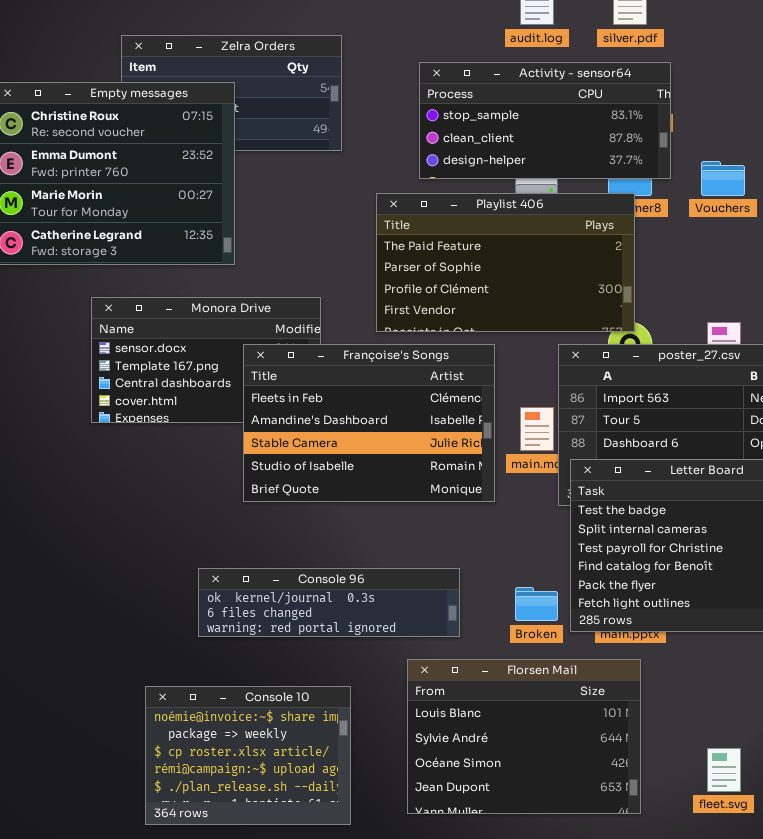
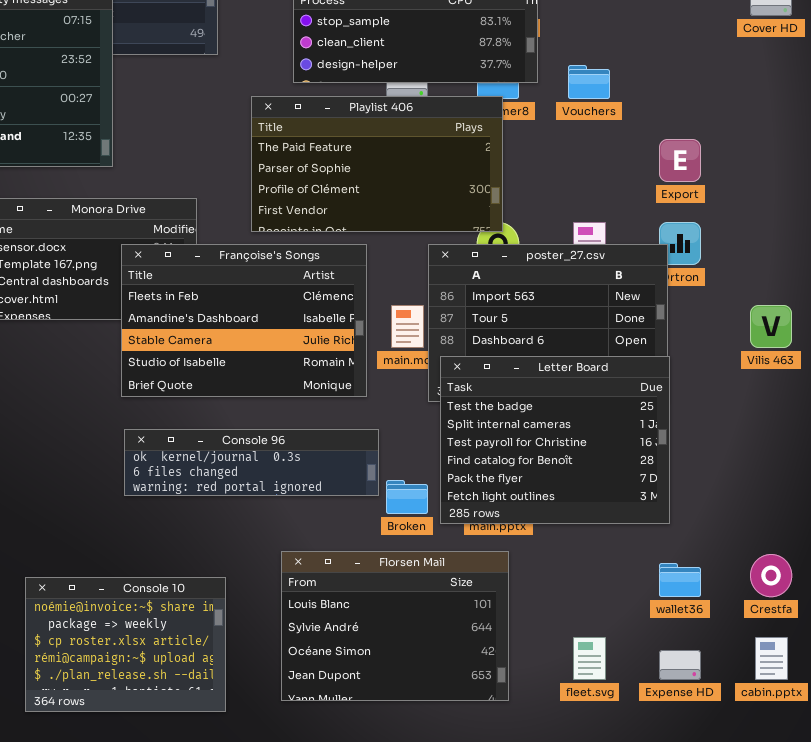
Console 96: [198,568,460,637] -> [124,429,379,496], moved

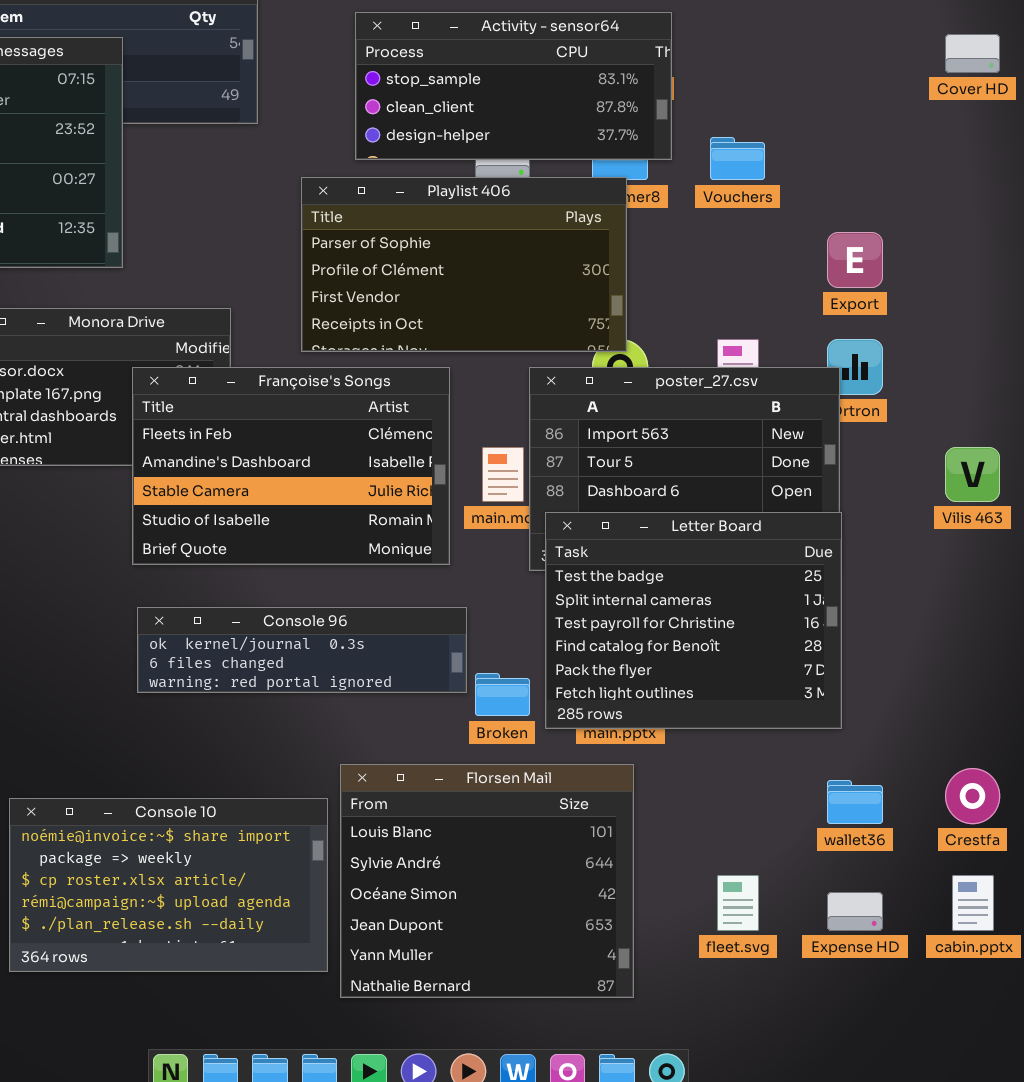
Playlist 406: [251,96,503,232] -> [301,177,627,352], scrolled down 1 row
Florsen Mail: [281,551,509,701] -> [340,764,634,998], resized
Console 10: [25,577,226,712] -> [9,798,328,972], resized

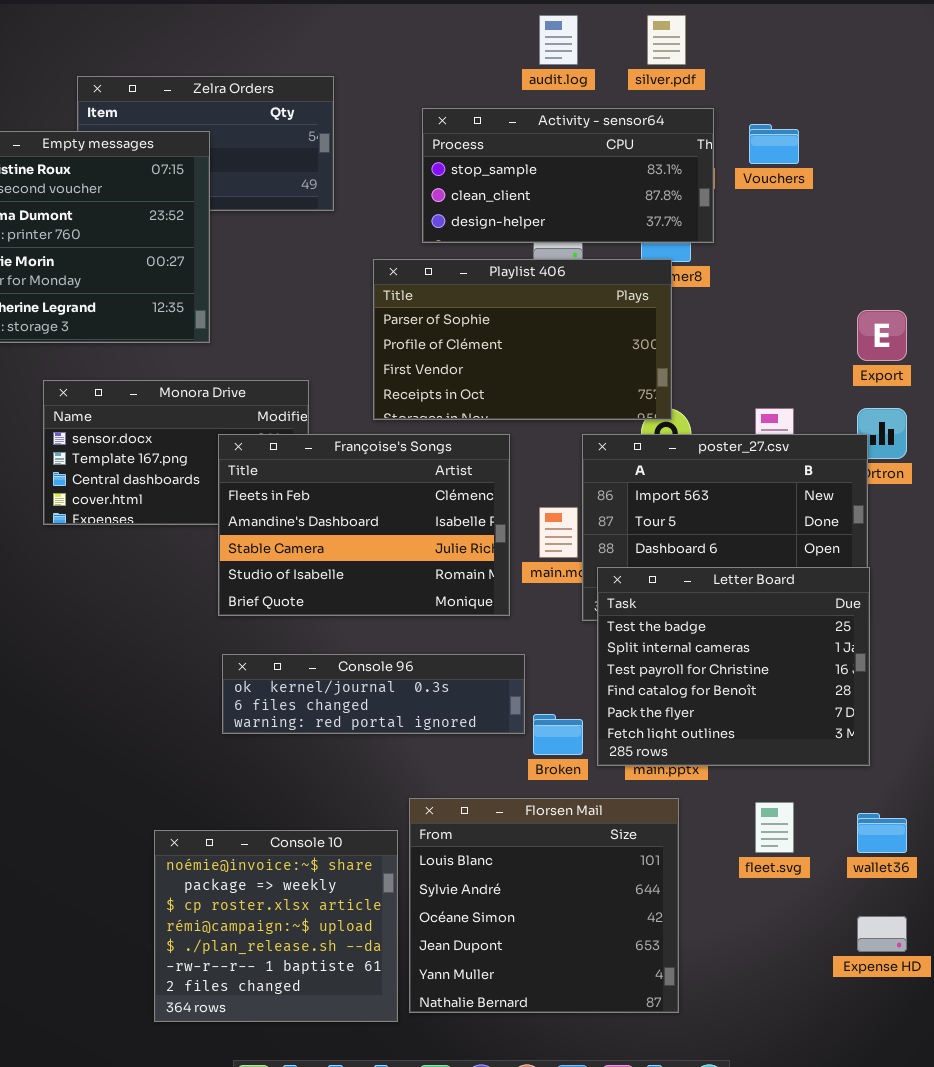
Vouchers: [710,137,765,180] -> [749,124,799,164], moved
Console 10: [9,798,328,972] -> [154,830,398,1022], resized
fleet.svg: [717,875,759,931] -> [755,802,794,853], moved

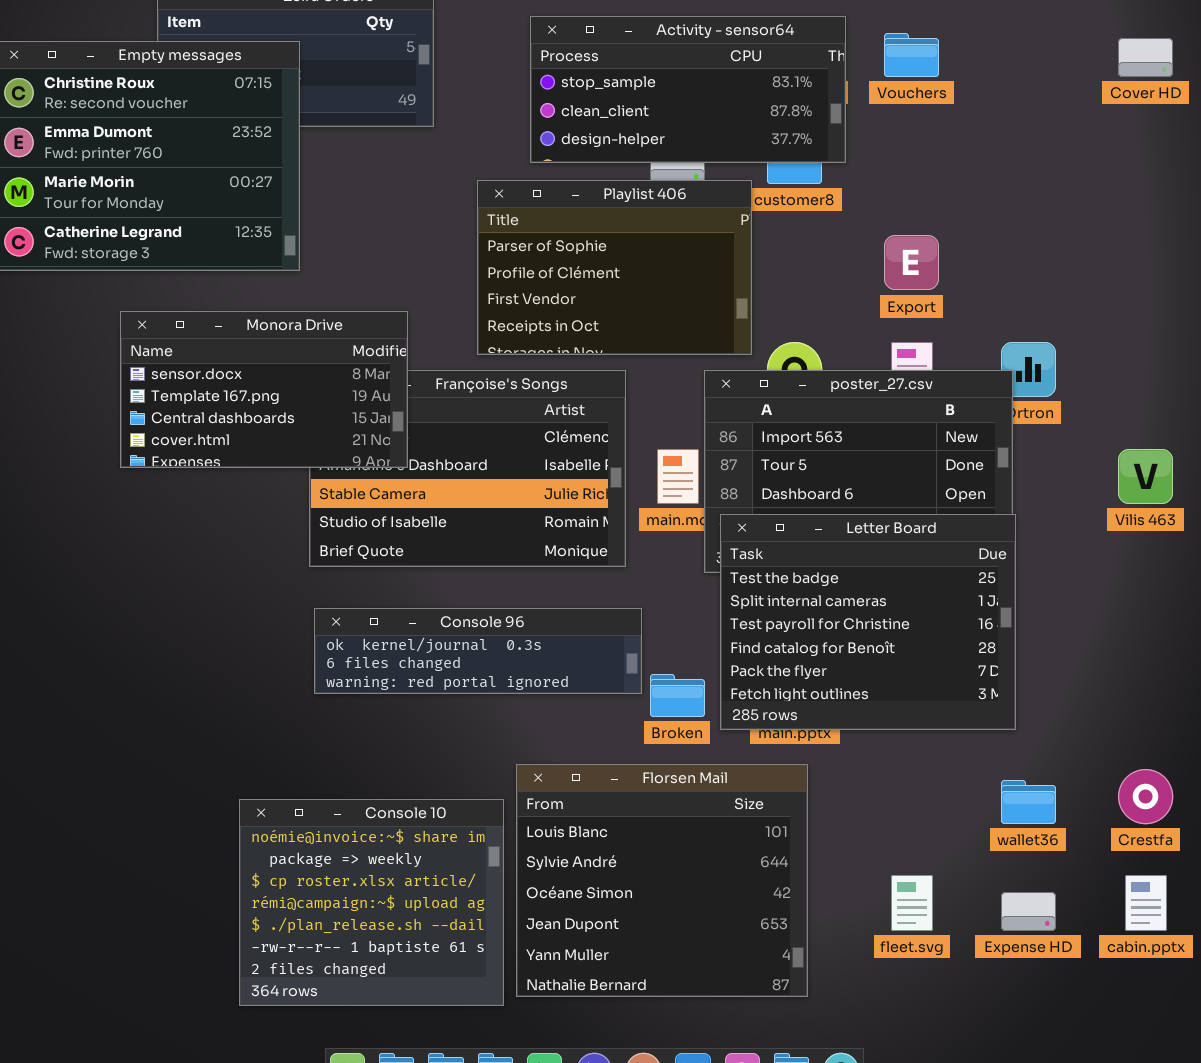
Playlist 406: [373,259,672,420] -> [477,180,752,355], resized
Export: [857,310,907,361] -> [884,235,939,290], moved
Monora Drive: [43,380,309,525] -> [120,311,408,468], raised
fleet.svg: [755,802,794,853] -> [891,875,933,931], moved

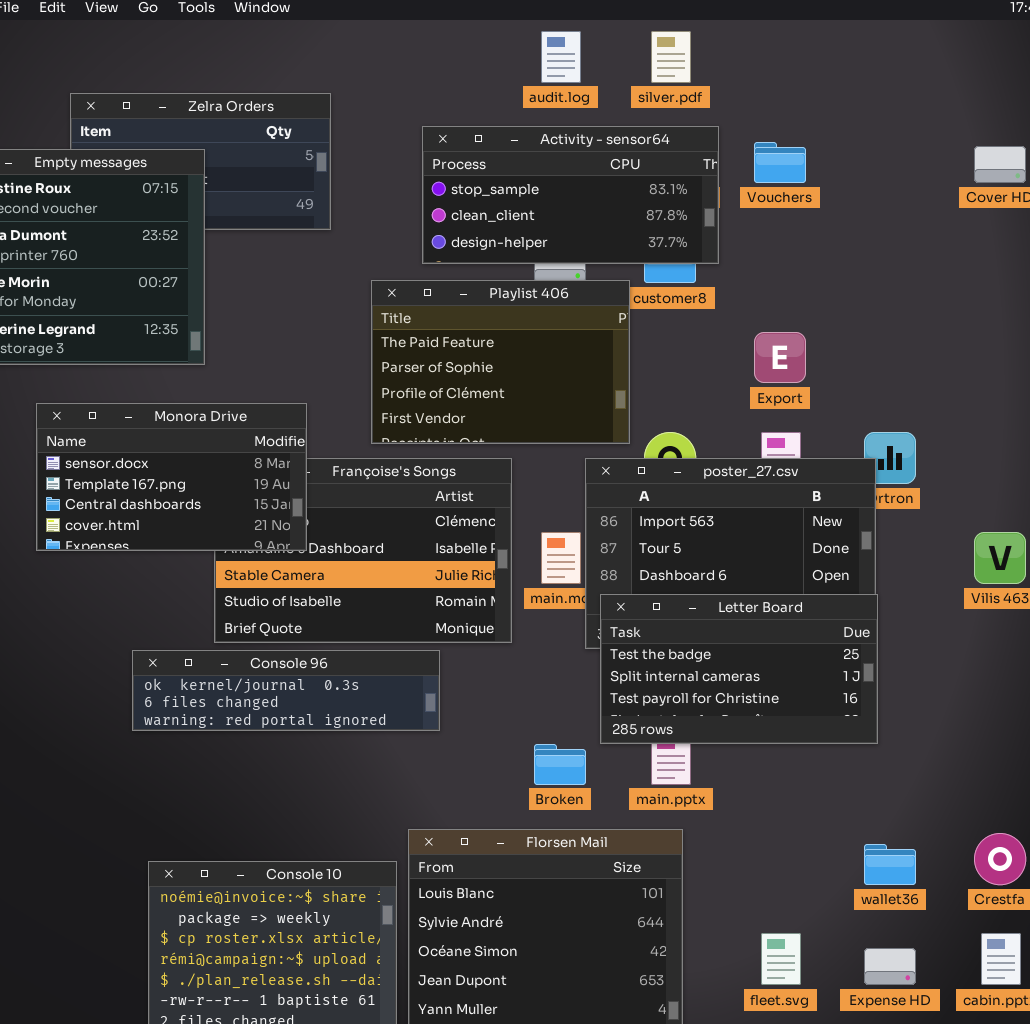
Playlist 406: [477,180,752,355] -> [371,280,630,444], scrolled up 1 row
Letter Board: [720,514,1016,730] -> [600,594,878,744], resized
Console 96: [314,608,642,694] -> [132,650,440,731], moved

